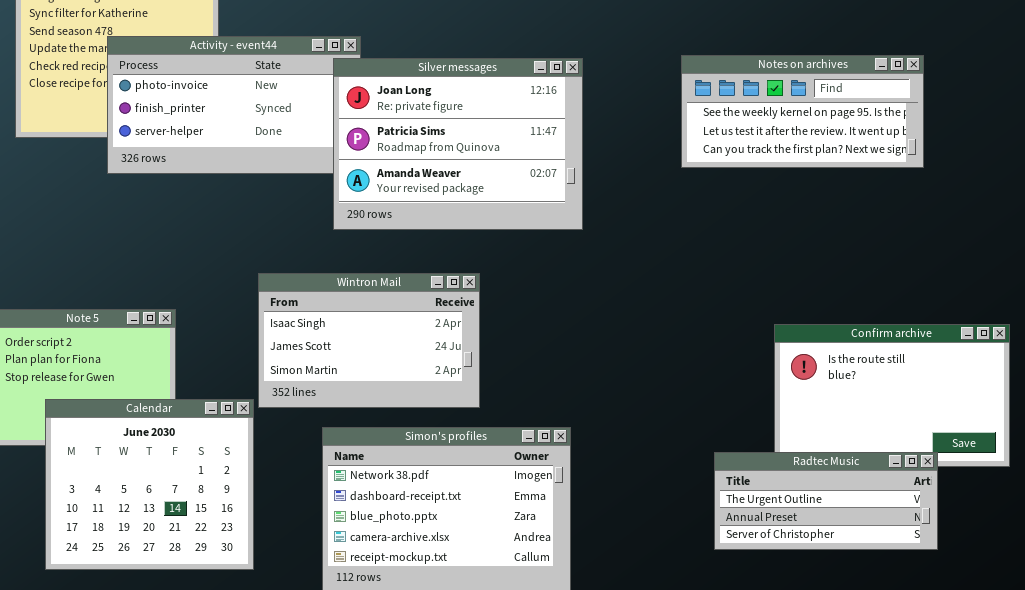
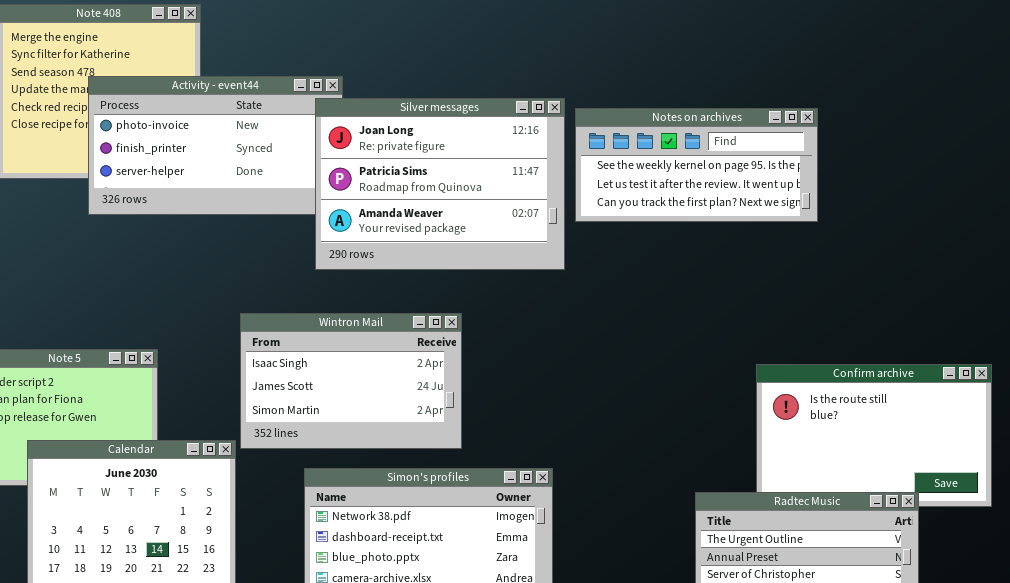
Notes on archives: [681,55,924,168] -> [575,108,818,222], moved

